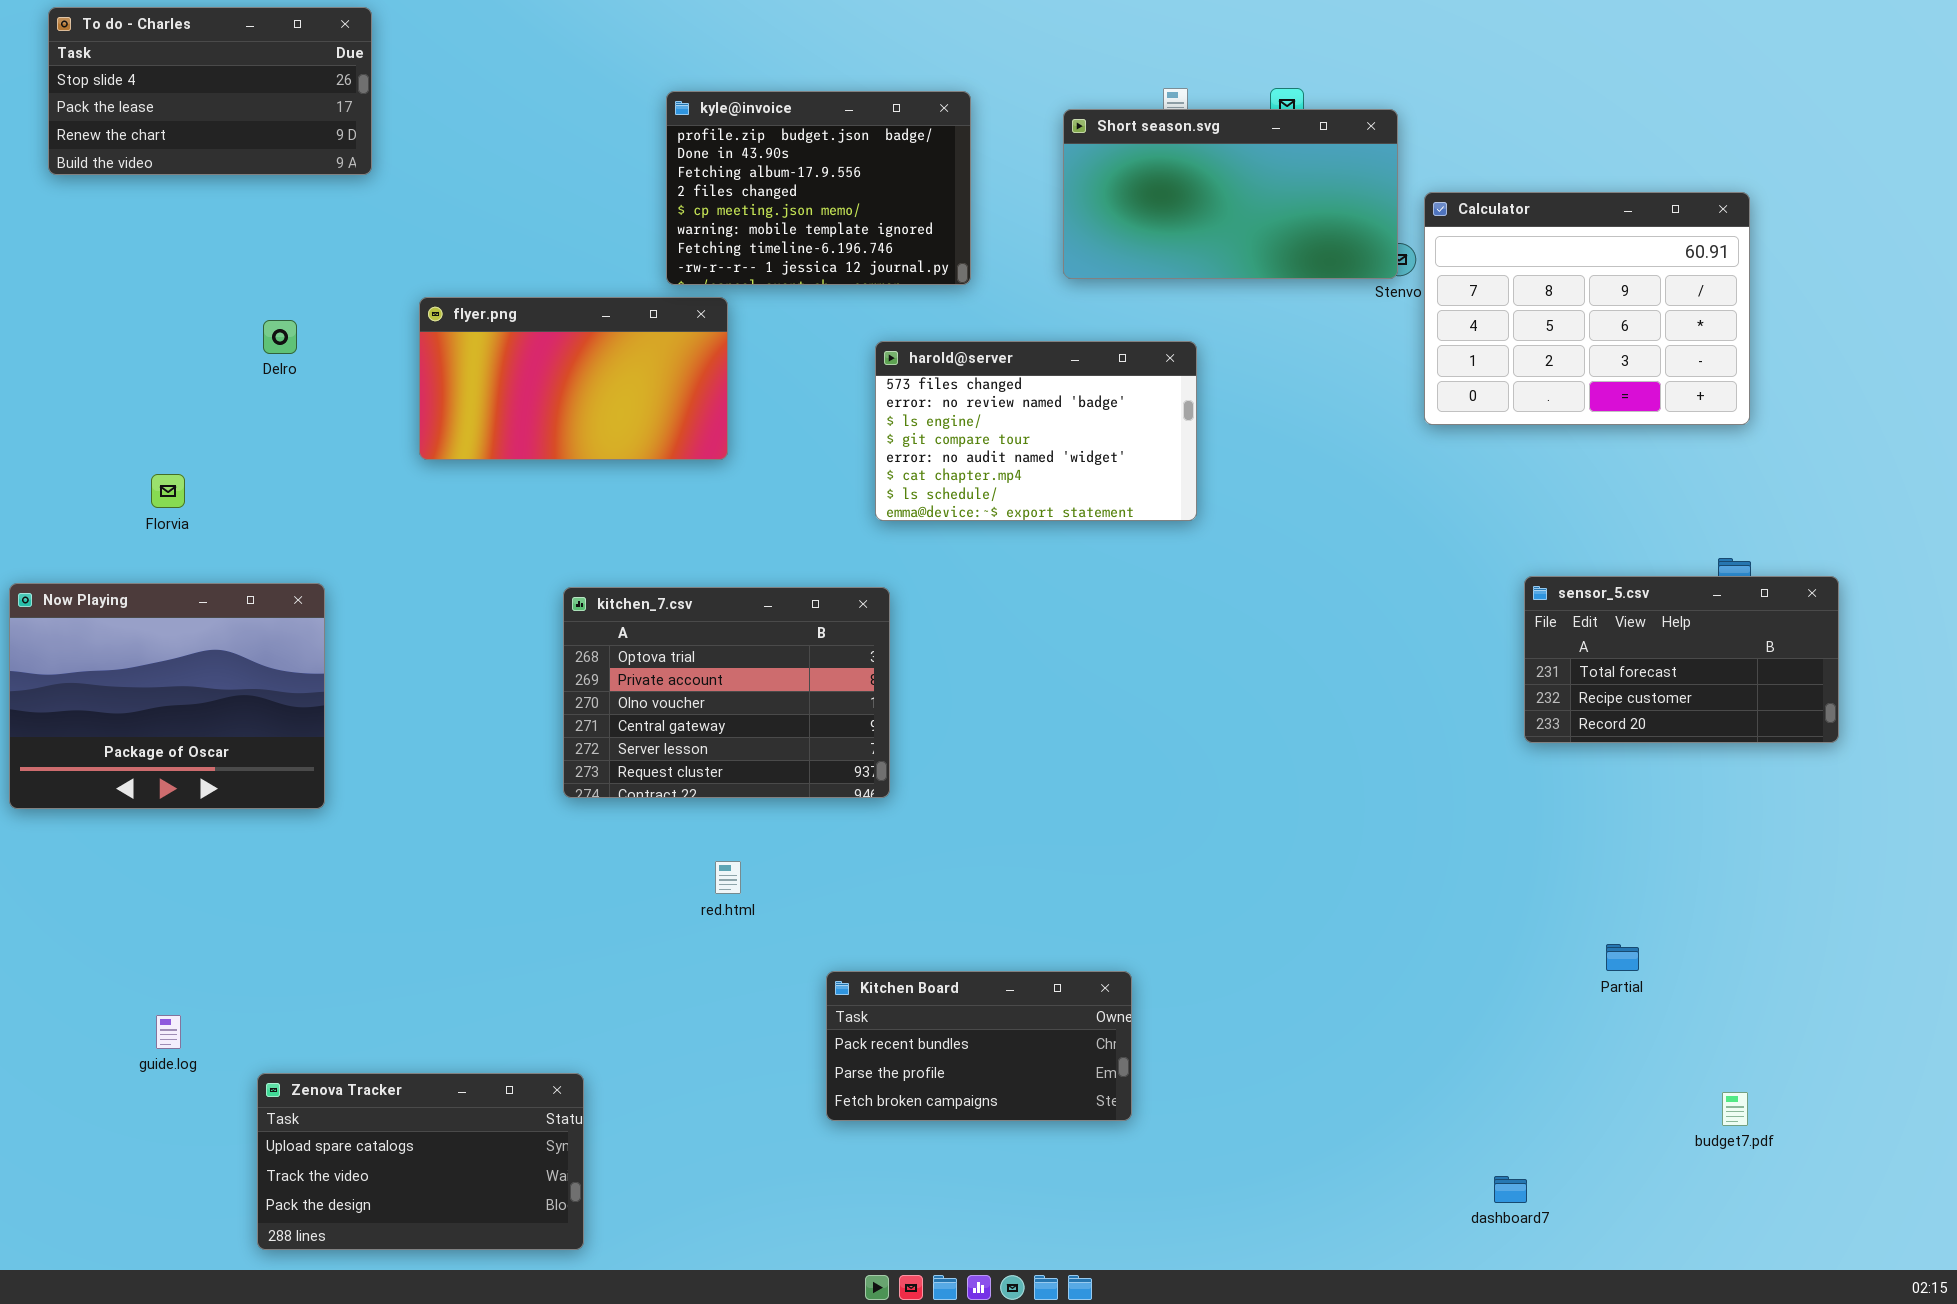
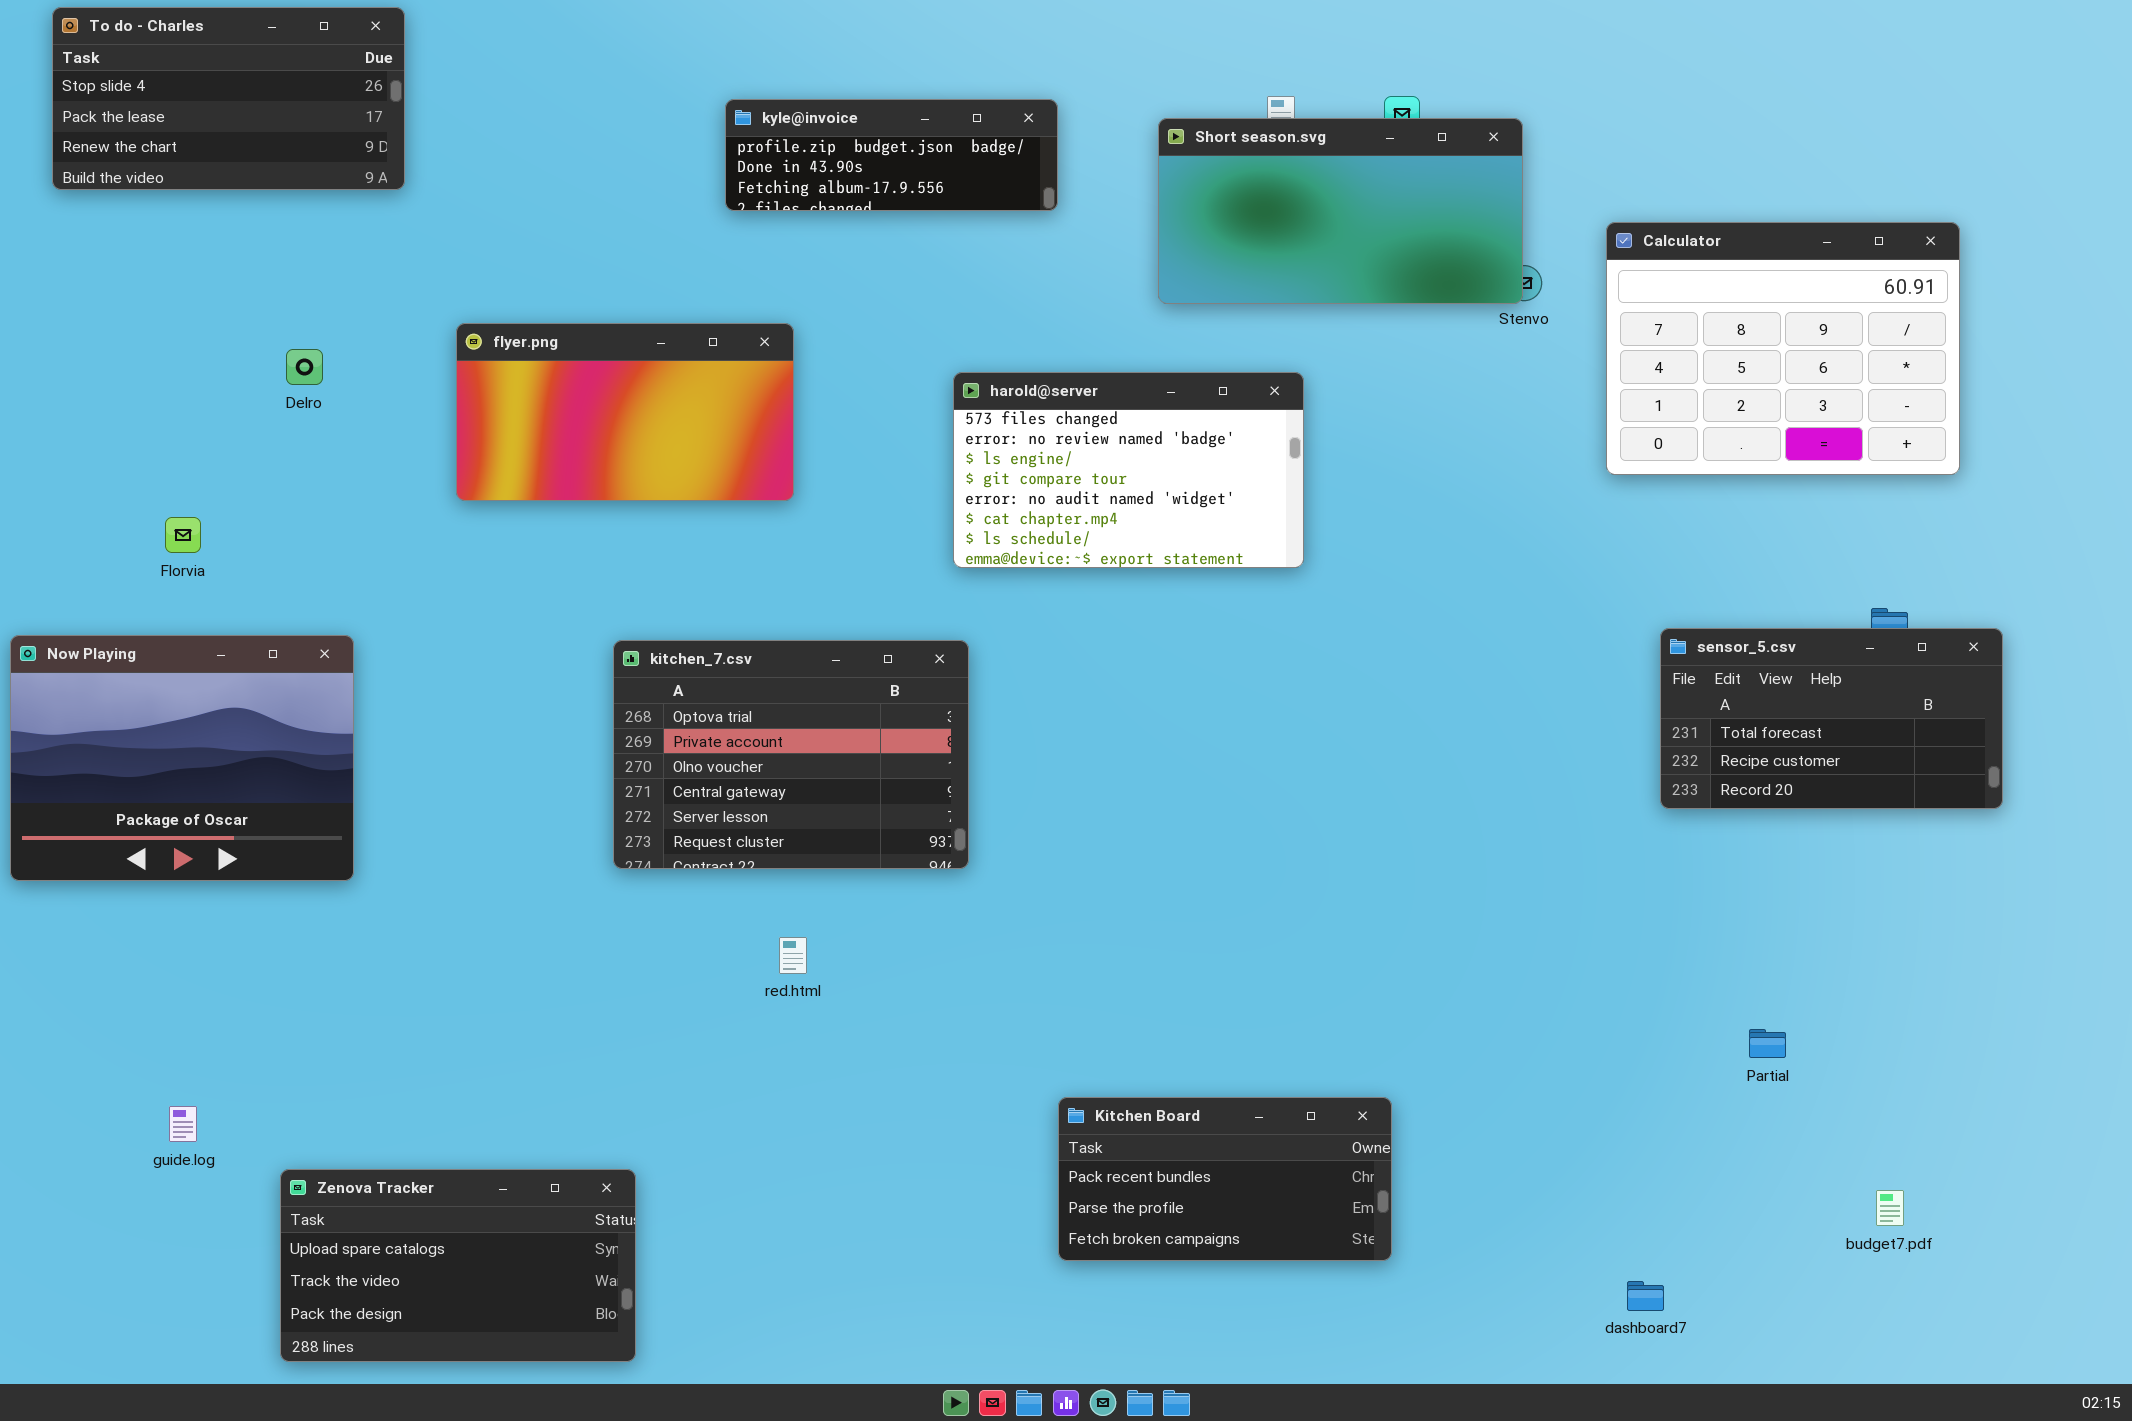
kyle@invoice: [666,91,971,285] -> [725,99,1058,211], resized
Calculator: [1424,192,1750,425] -> [1606,222,1960,475], moved
Kitchen Board: [826,971,1132,1121] -> [1058,1097,1392,1261], moved

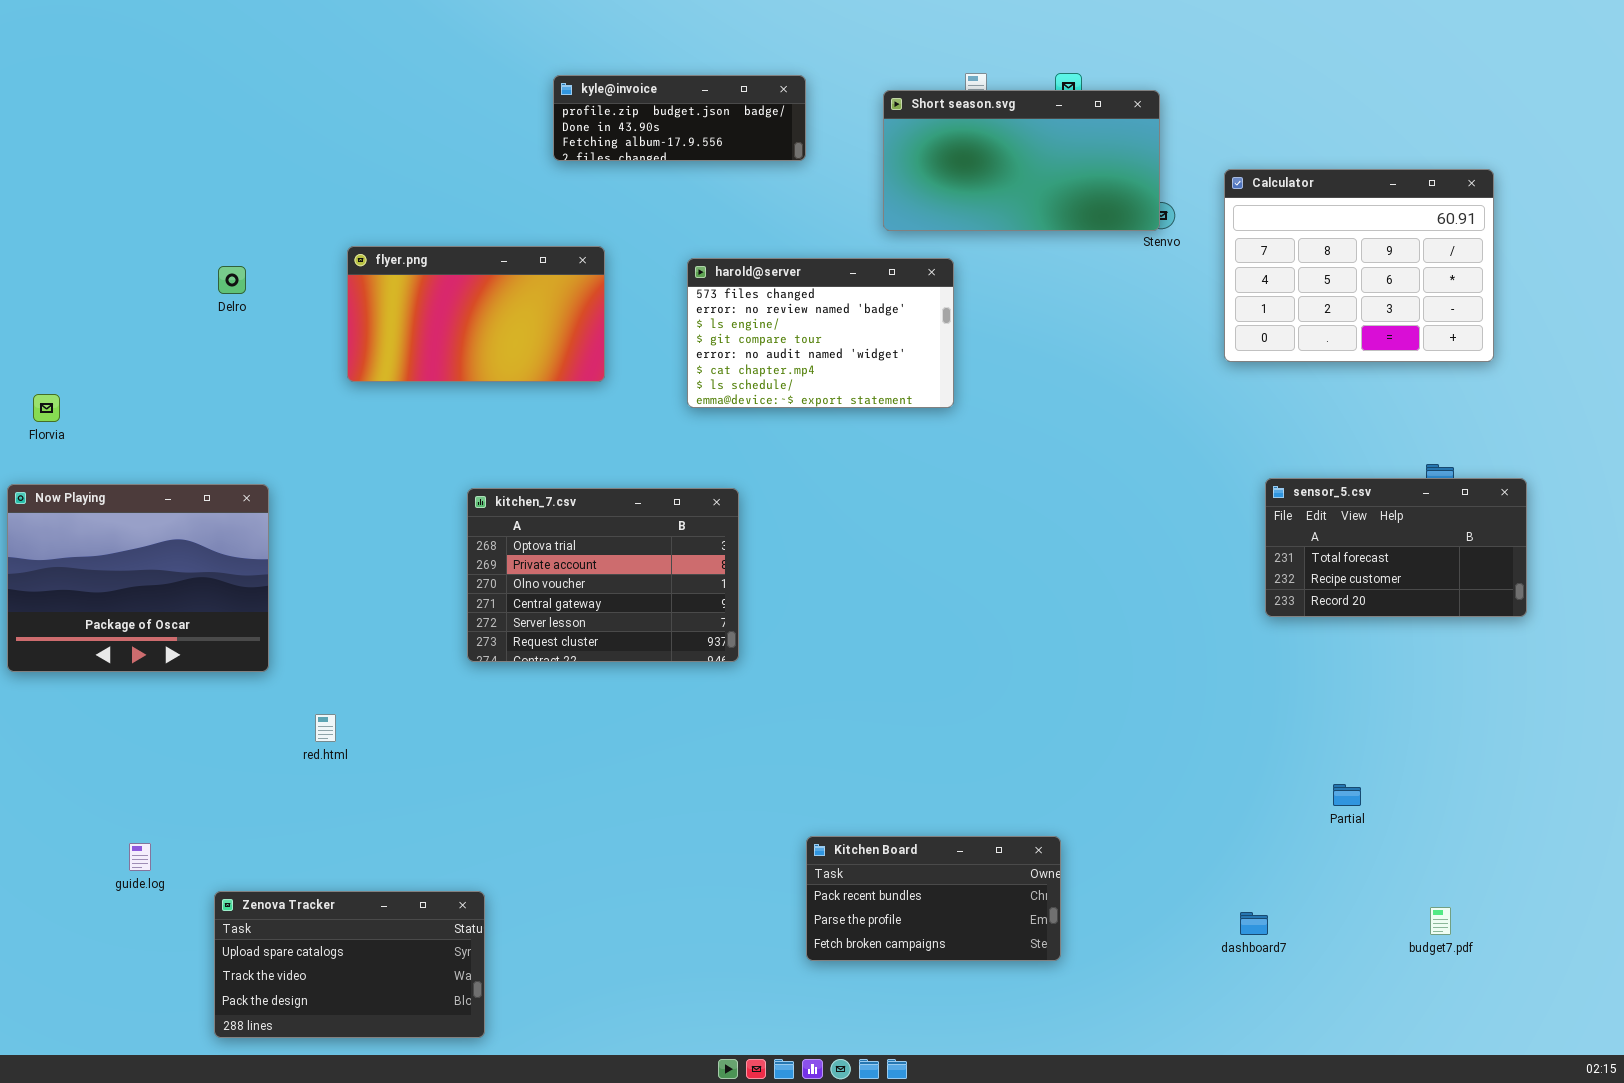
To do - Charles: [52,7,405,190] -> none, closed
harold@server: [953,372,1304,568] -> [687,258,954,408], moved
Florvia: [165,517,201,553] -> [33,394,60,422], moved
red.html: [779,937,807,974] -> [315,714,336,742], moved
dashboard7: [1627,1281,1664,1311] -> [1240,912,1268,935], moved

